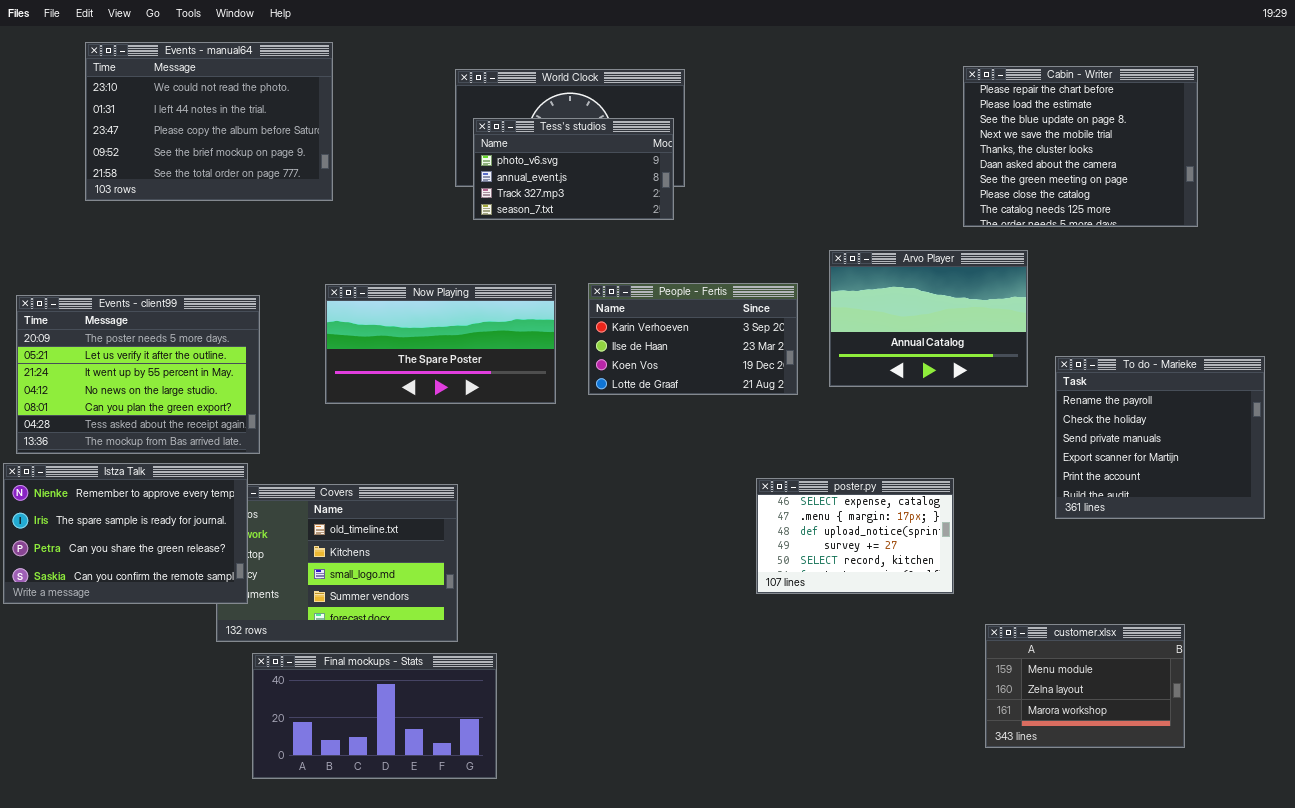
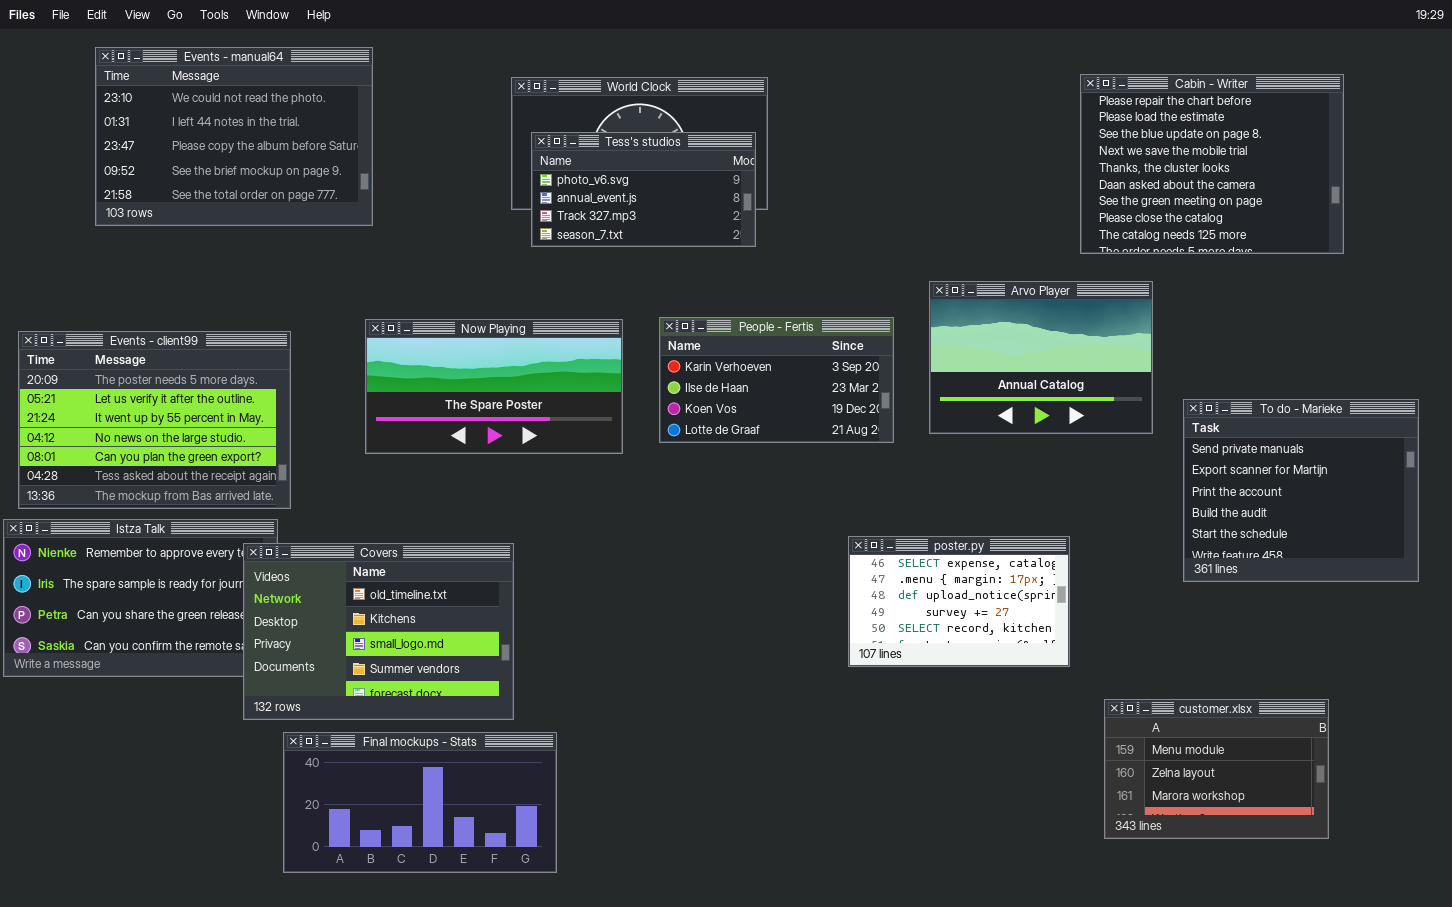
To do - Marieke: [1055,356,1265,519] -> [1183,399,1419,582], scrolled down 2 rows
Covers: [216,484,458,642] -> [243,543,514,720], raised

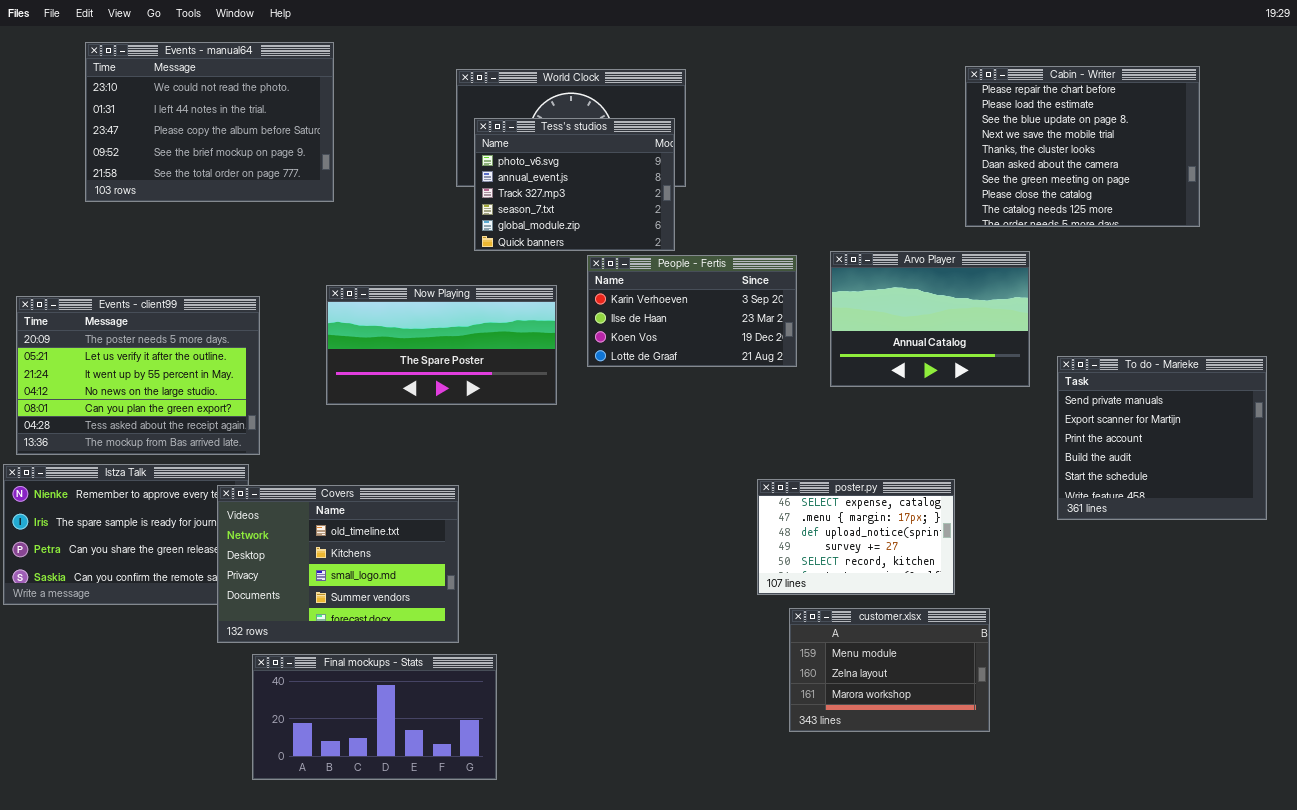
Tess's studios: [531,132,756,247] -> [474,118,675,251], resized
People - Fertis: [659,317,894,443] -> [587,255,797,367], moved
customer.xlsx: [1104,699,1329,839] -> [789,608,990,732], moved

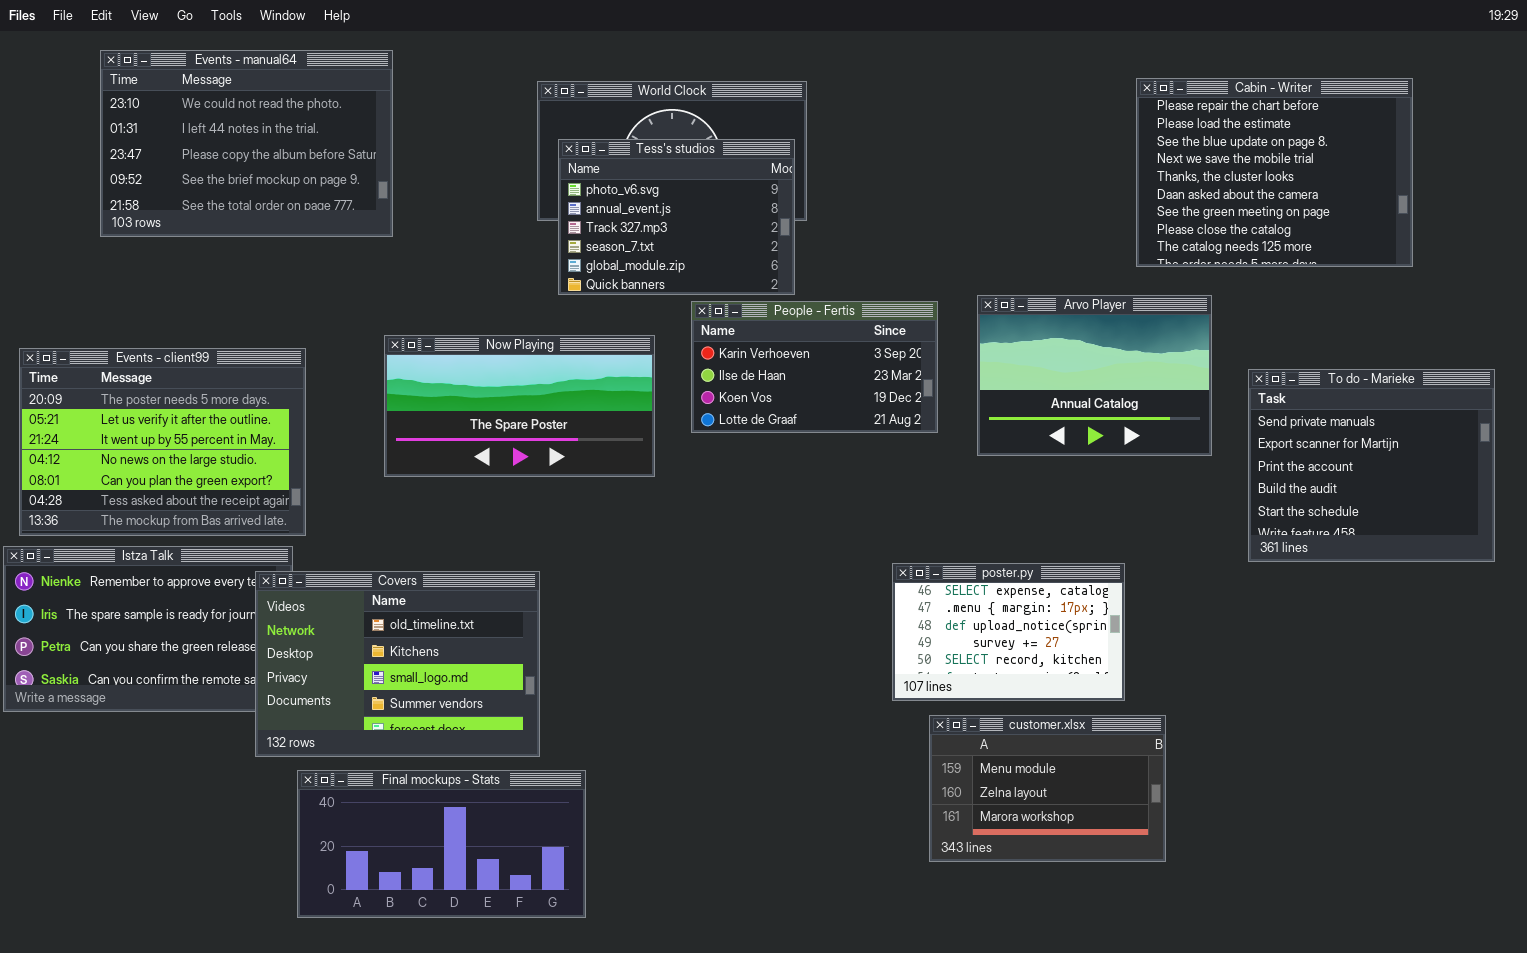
To do - Marieke: [1057,356,1267,520] -> [1248,369,1495,562], moved

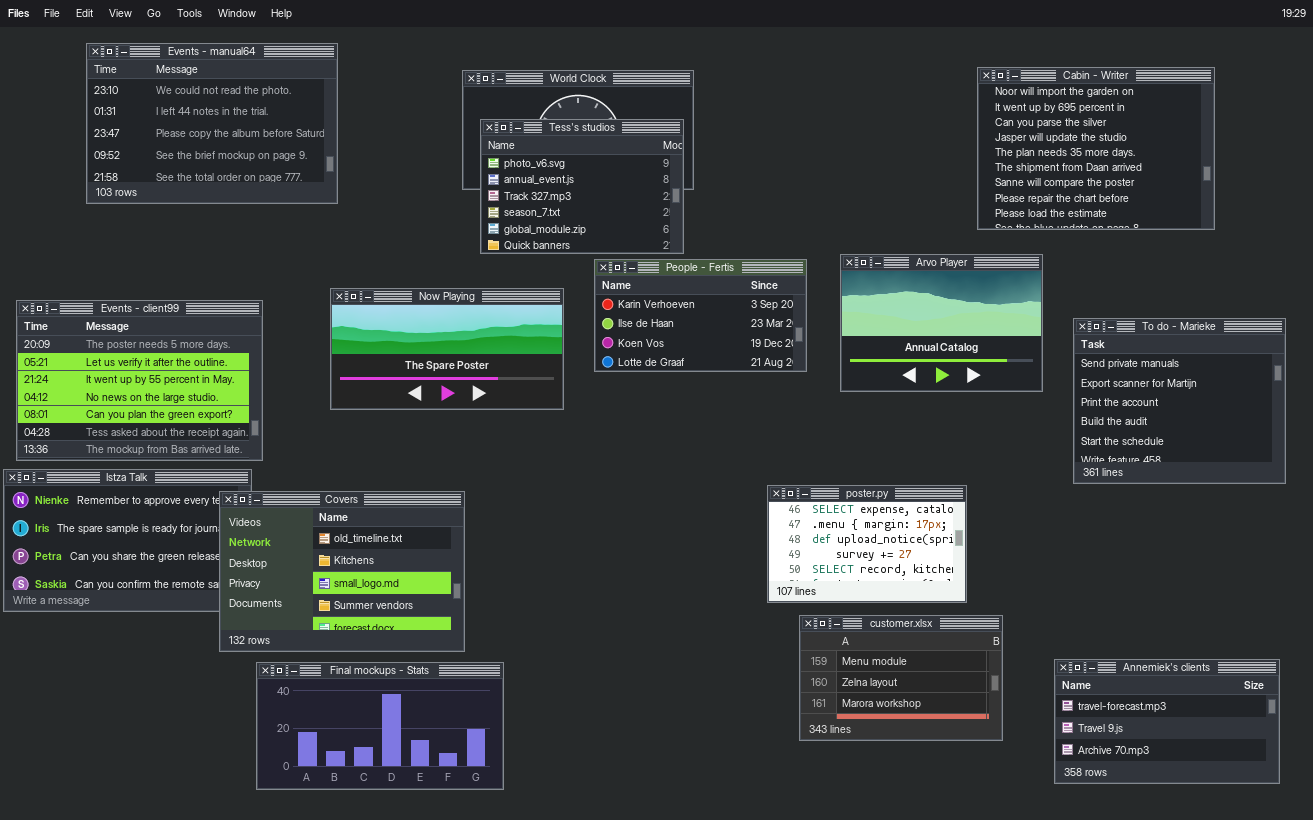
Cabin - Writer: [1136,78,1413,267] -> [977,67,1215,230], scrolled up 7 rows
Annemiek's clients: none -> [1054,659,1280,784], opened

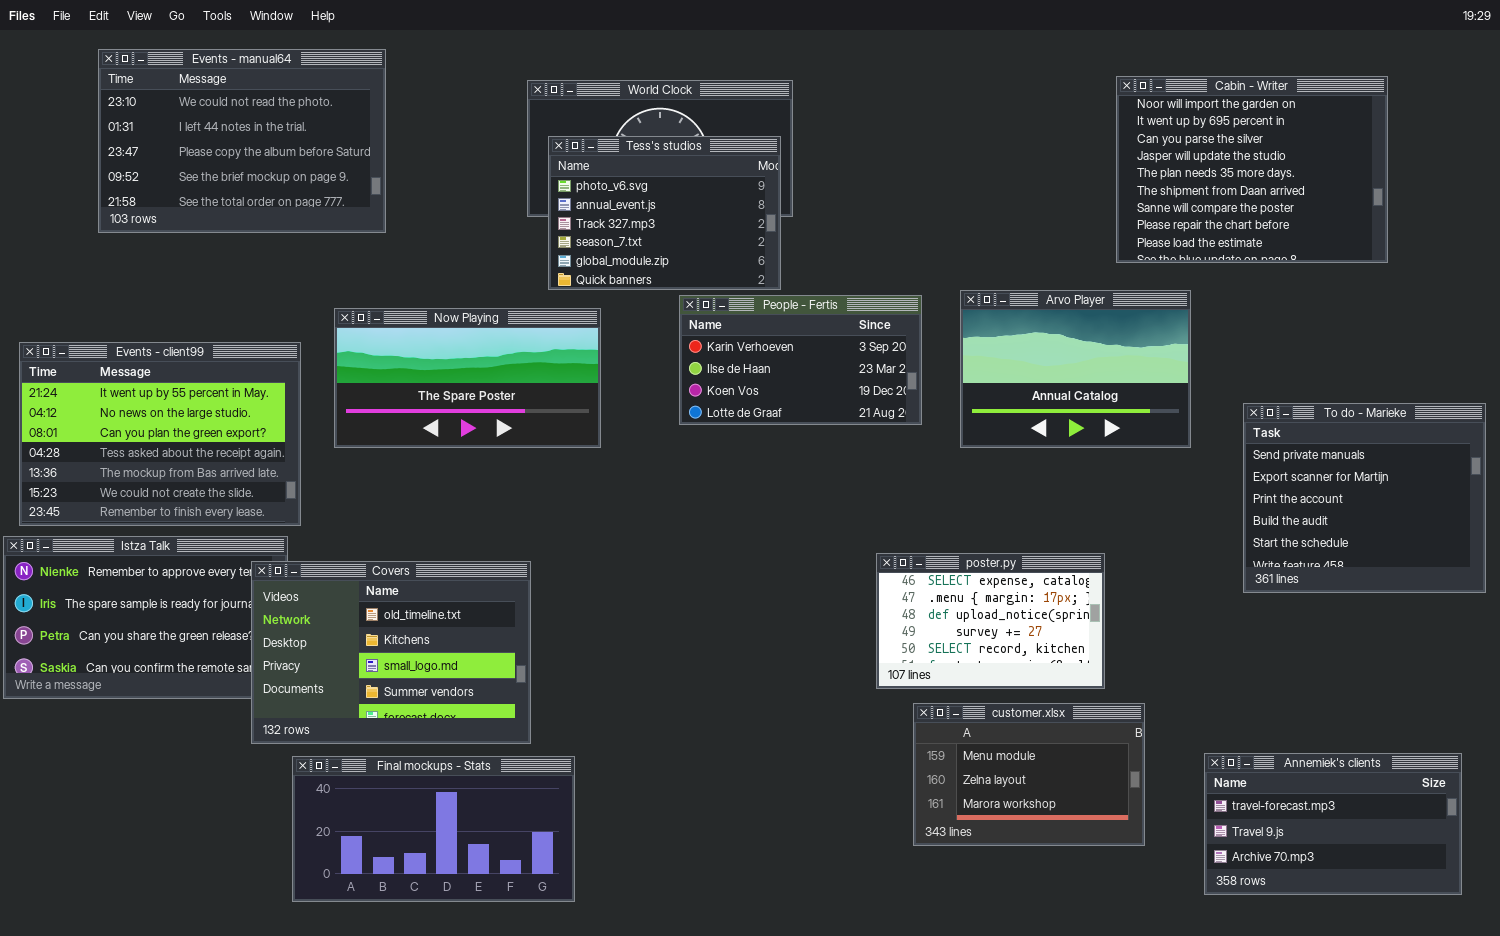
Now Playing: [330,288,564,410] -> [334,308,601,448], moved
Events - client99: [16,300,263,461] -> [19,342,301,526], scrolled down 2 rows
To do - Marieke: [1073,318,1286,484] -> [1243,403,1486,593], moved

